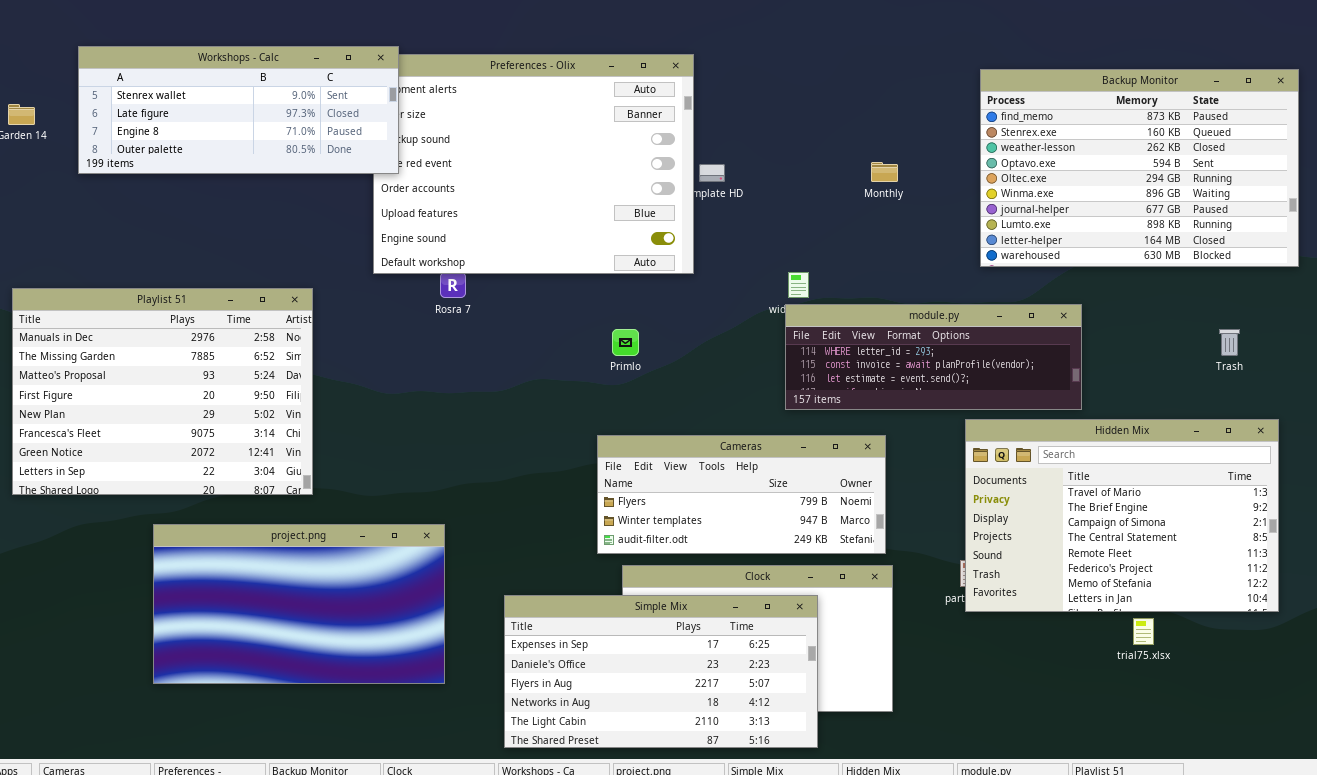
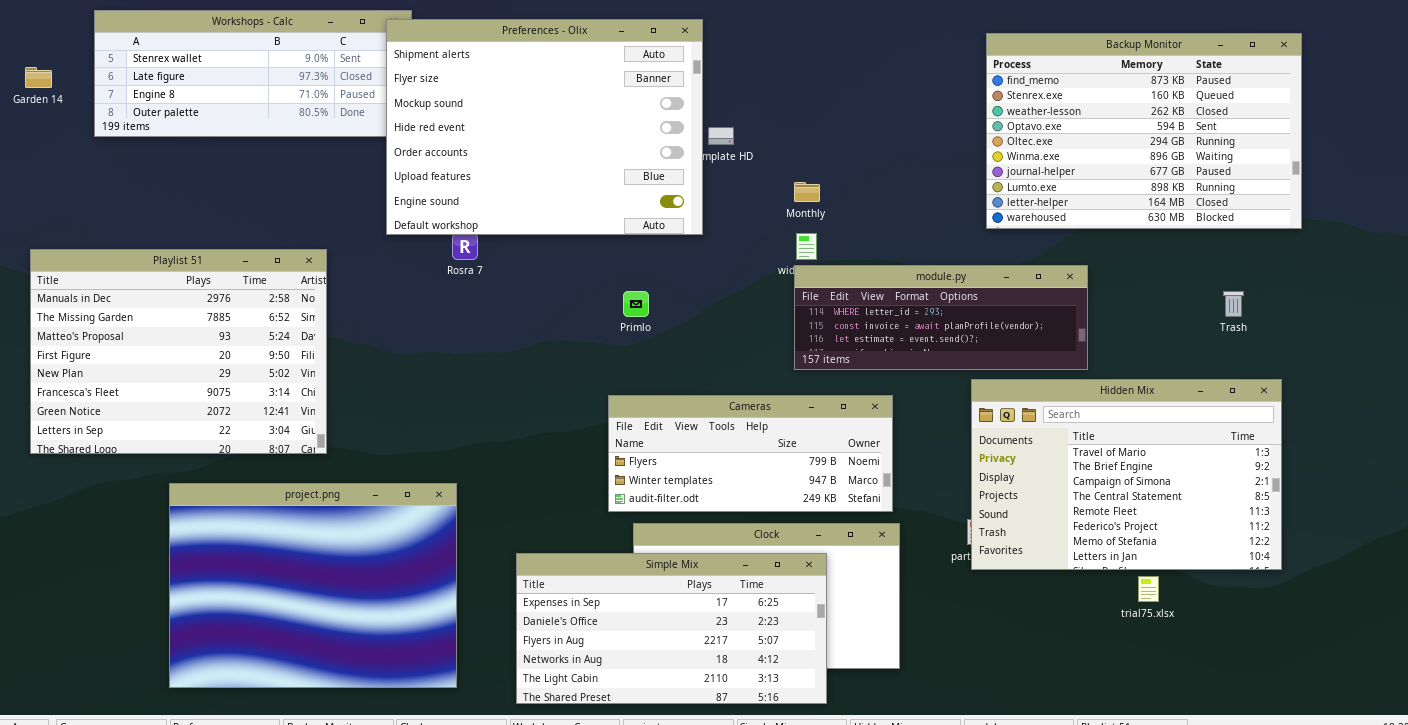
Preferences - Olix: [373,54,694,274] -> [386,19,703,235], raised
Monthly: [871,162,898,182] -> [794,182,820,202], moved
project.png: [153,524,445,684] -> [169,483,457,688], resized

